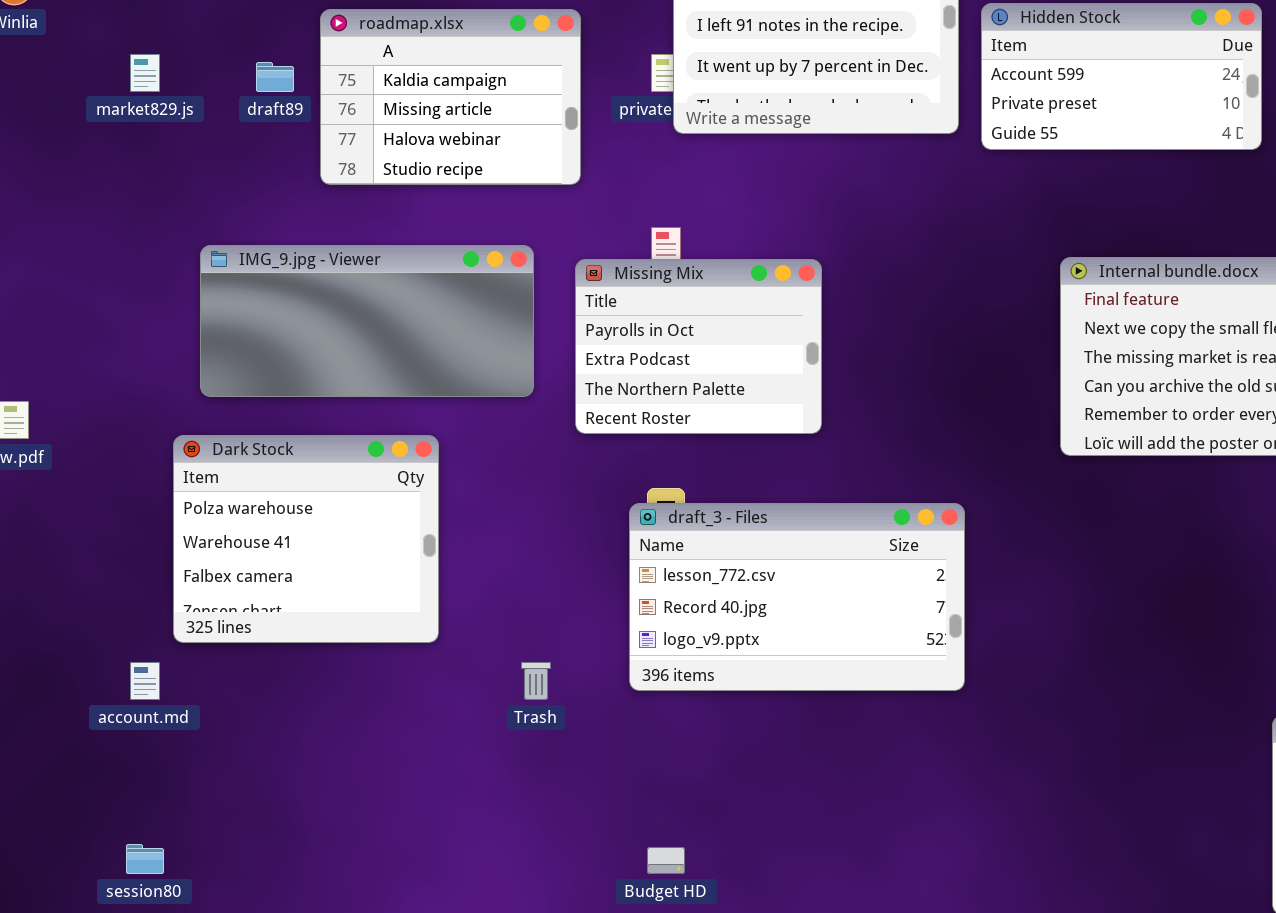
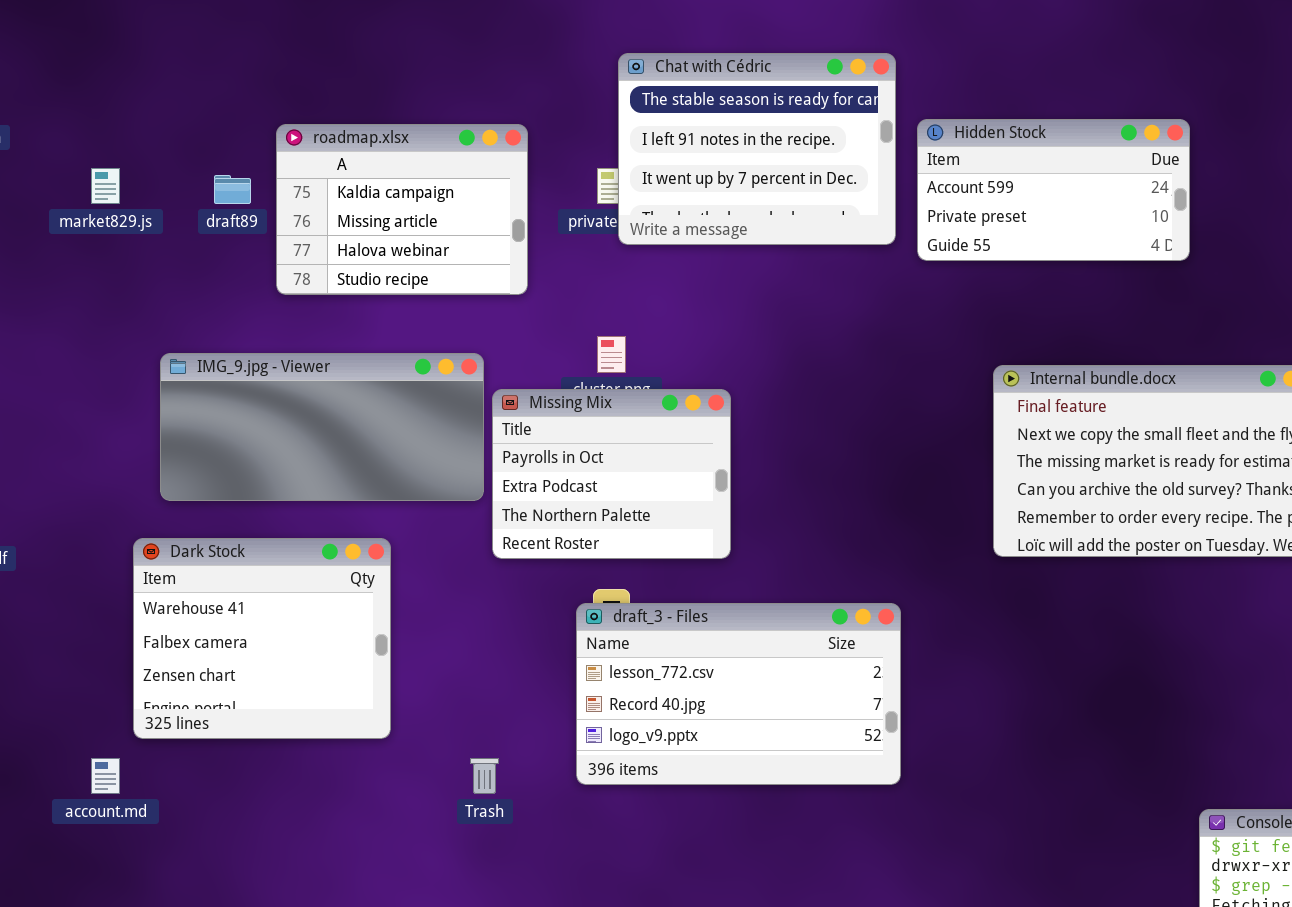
Missing Mix: [575,259,822,434] -> [492,389,731,559], moved
Dark Stock: [173,435,439,643] -> [133,538,391,739], scrolled down 1 row

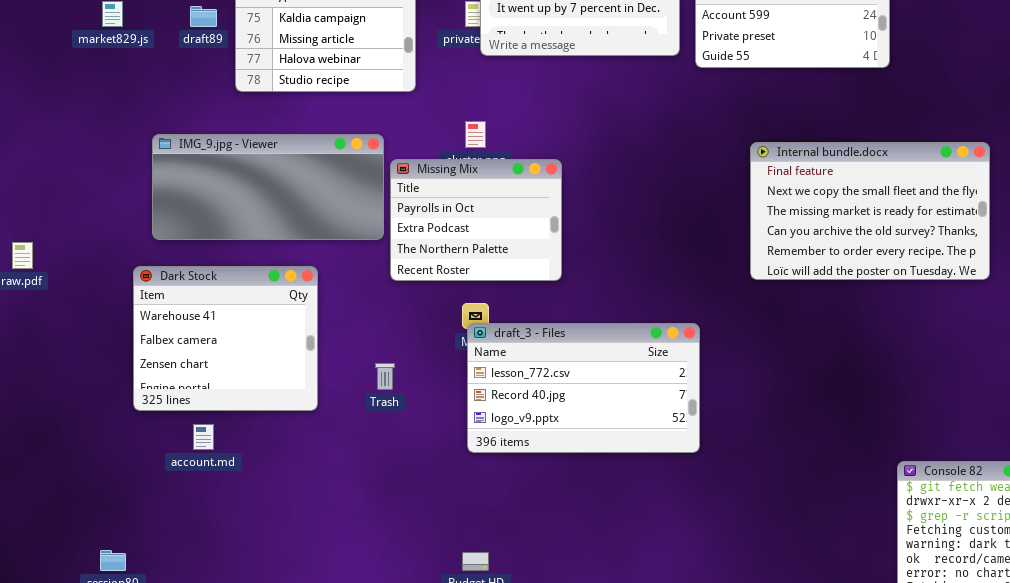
draft_3 - Files: [576,603,901,785] -> [467,323,700,453], moved
account.md: [91,758,120,794] -> [193,424,214,450], moved
Trash: [470,758,499,794] -> [375,363,395,390], moved

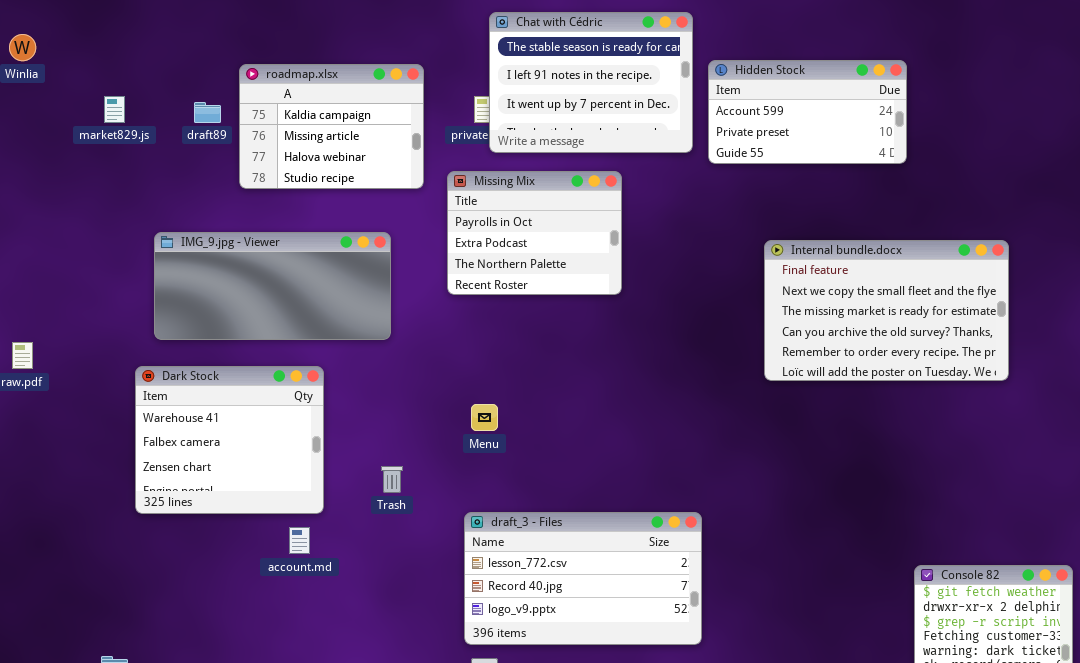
Missing Mix: [390,159,562,281] -> [447,171,622,295], moved
draft_3 - Files: [467,323,700,453] -> [464,512,702,645], moved
account.md: [193,424,214,450] -> [289,527,310,554], moved

